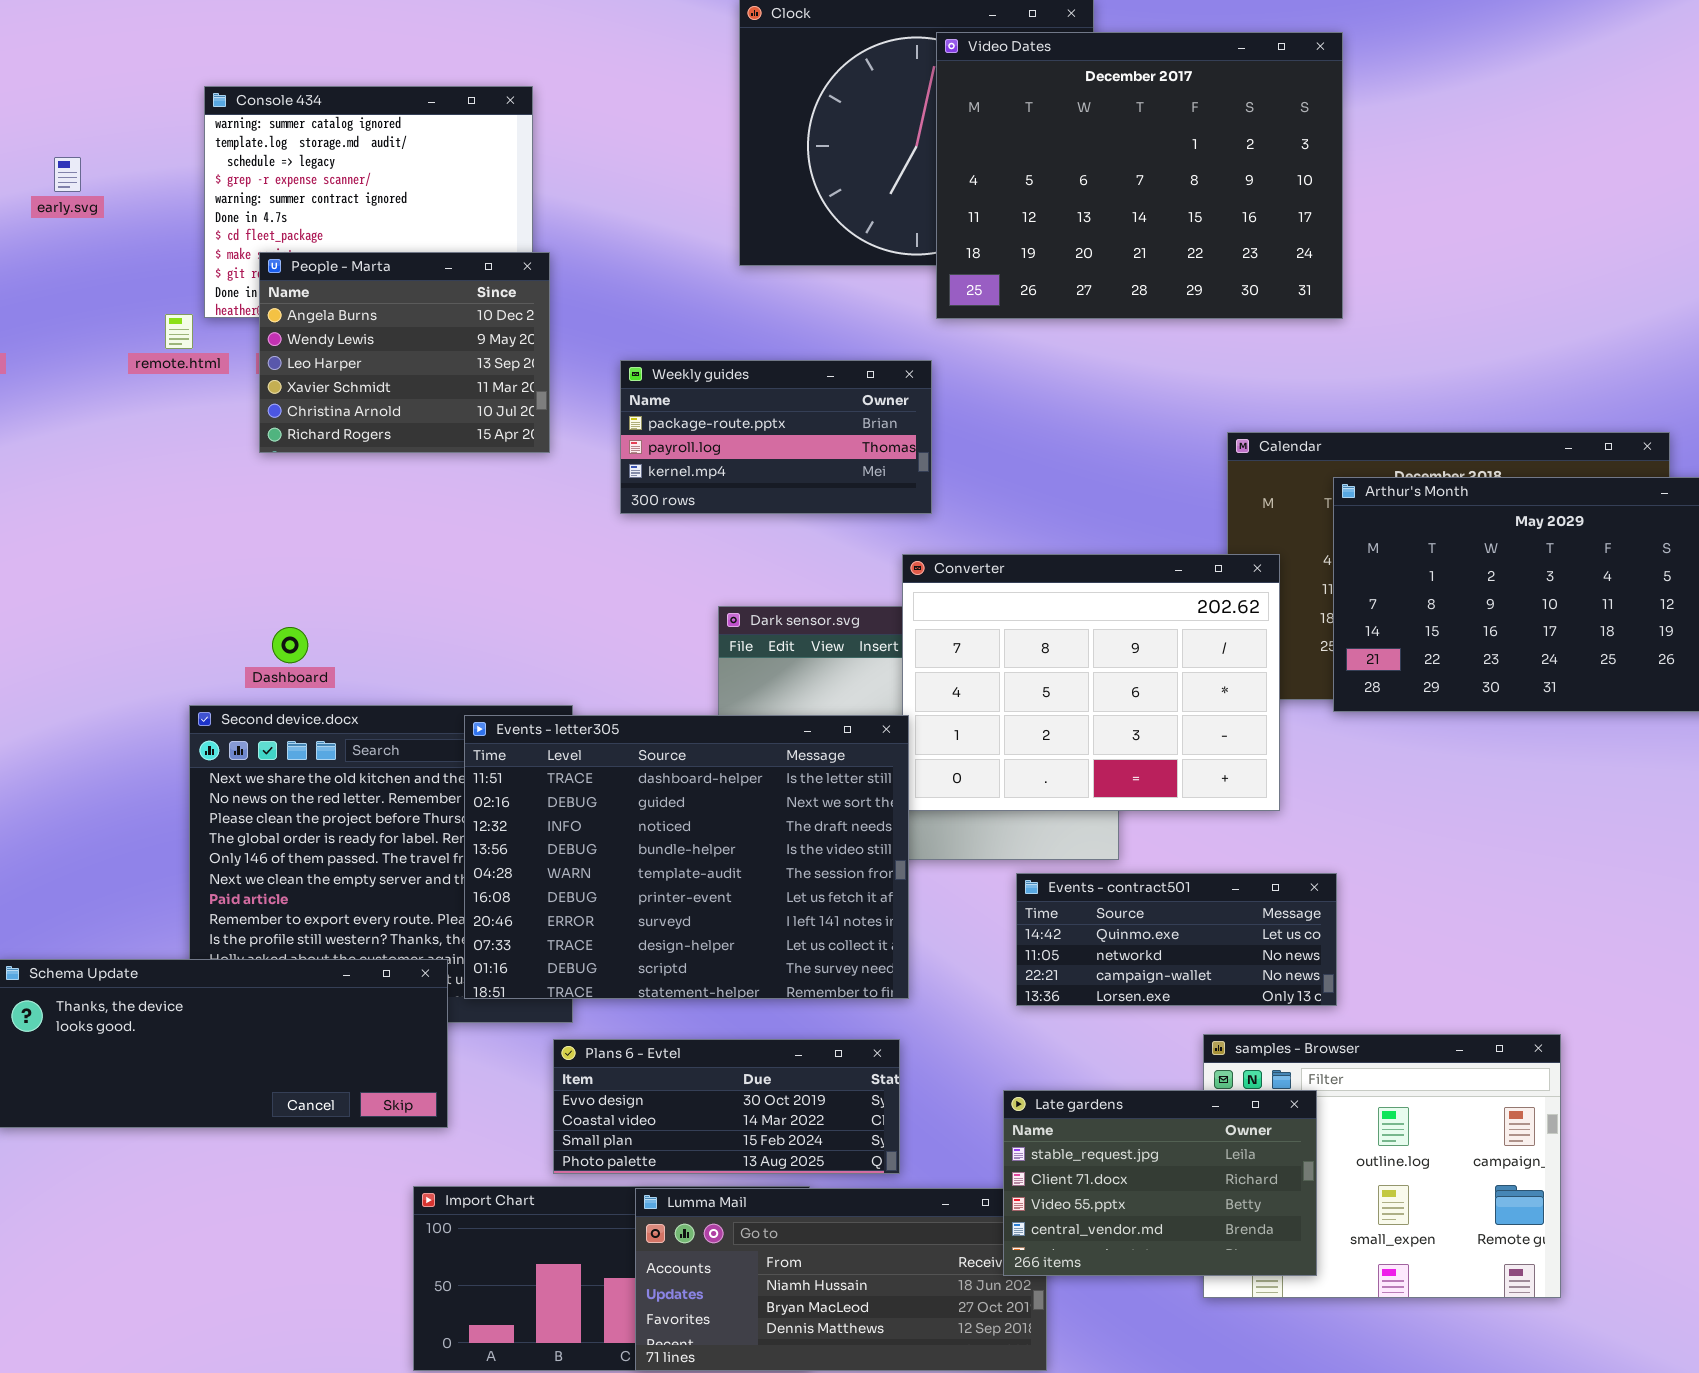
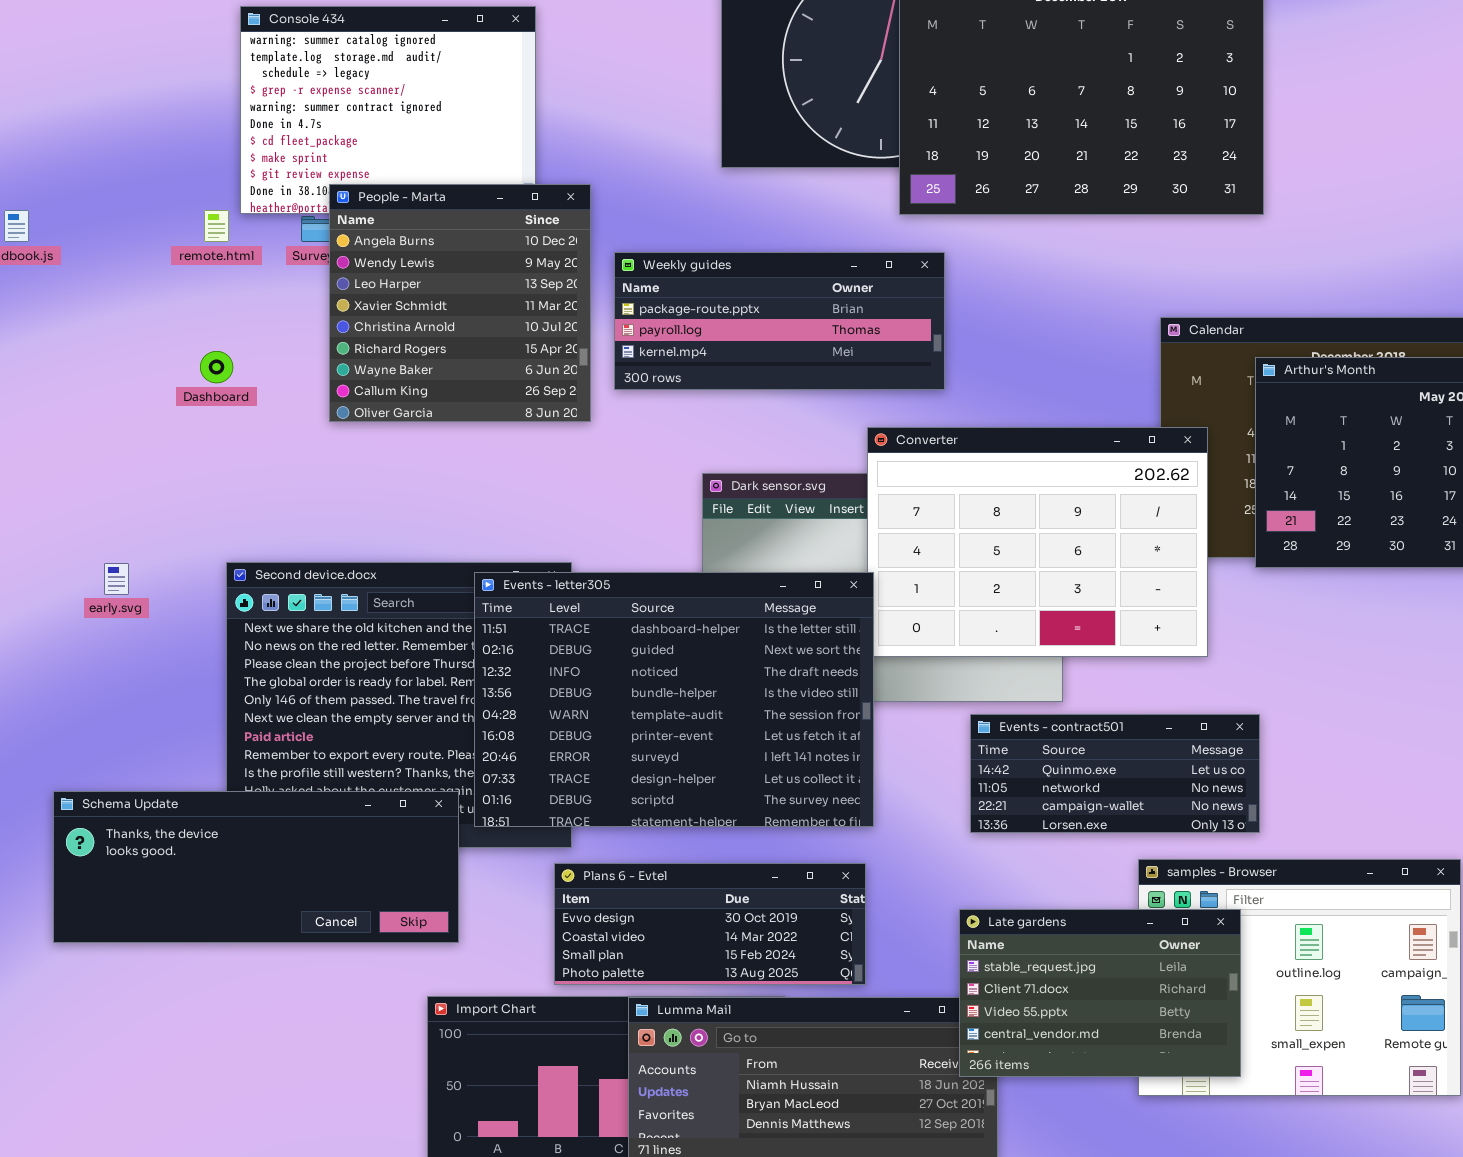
early.svg: [54,157,81,192] -> [104,563,129,595], moved
People - Marta: [259,252,550,453] -> [329,184,591,422], moved, resized
Weekly guides: [620,360,932,514] -> [614,252,945,390], resized
Dashboard: [272,627,308,663] -> [200,351,233,383], moved

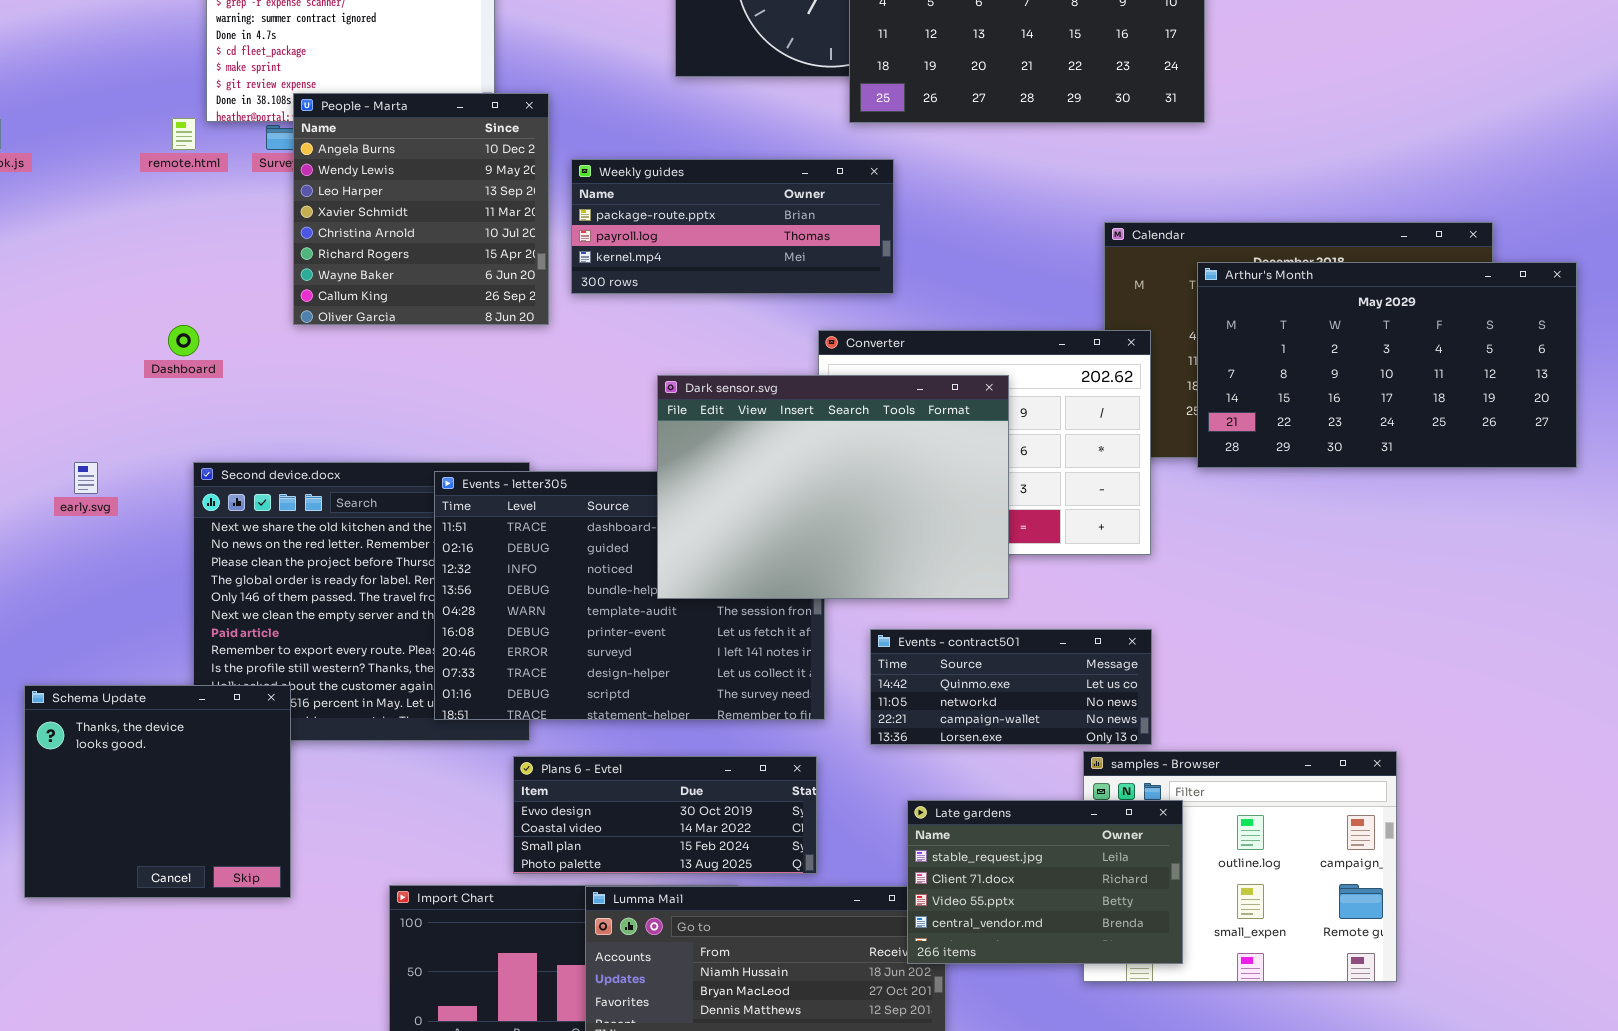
Dashboard: [200,351,233,383] -> [168,325,199,356], moved
Dark sensor.svg: [702,473,1063,702] -> [657,375,1009,599], raised
Events - contract501: [970,714,1260,833] -> [870,629,1152,745], moved
Schema Update: [53,791,459,943] -> [24,685,291,898], resized

